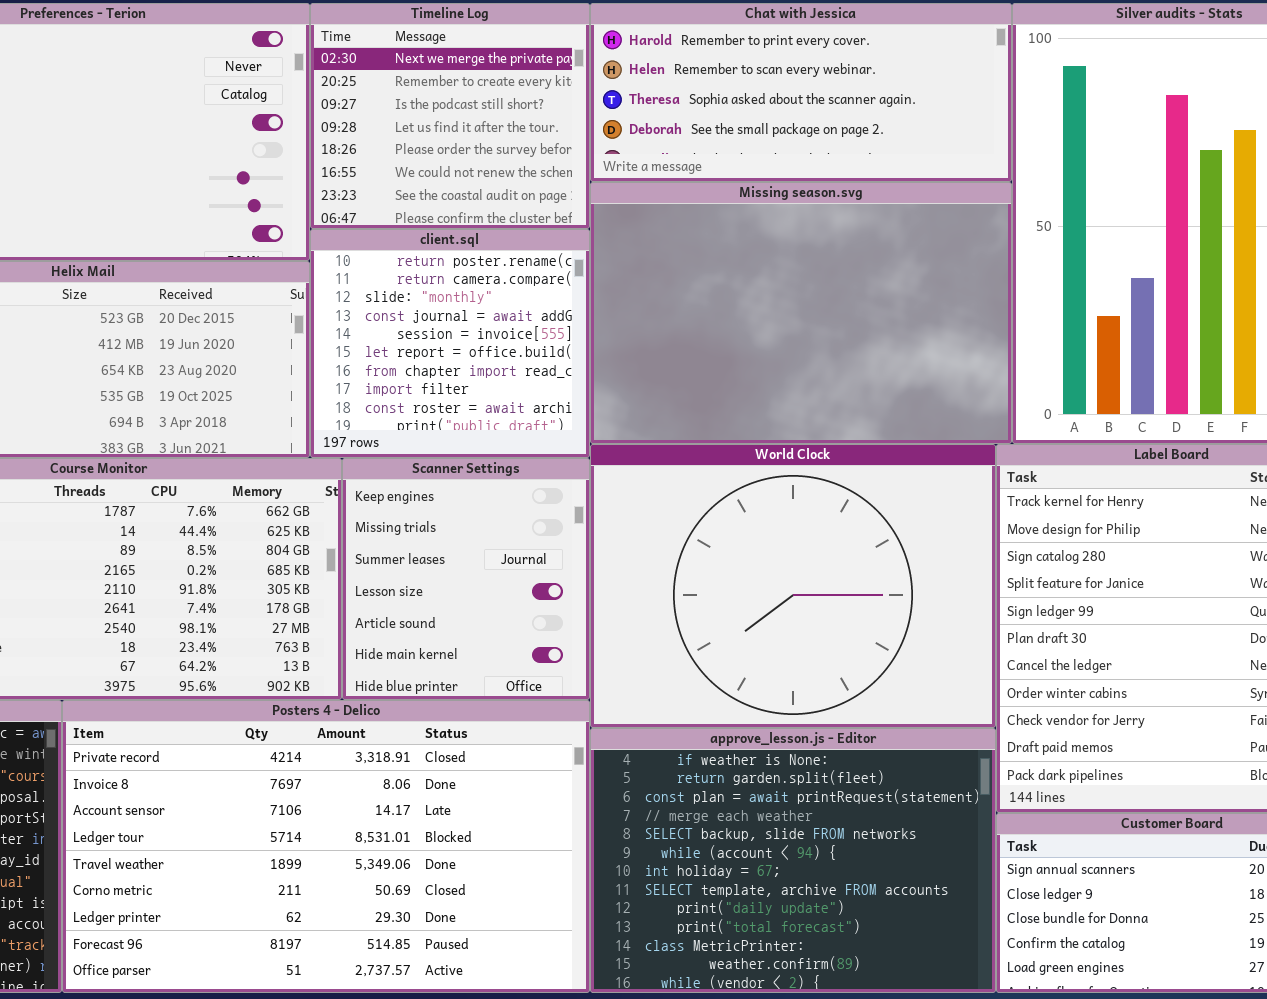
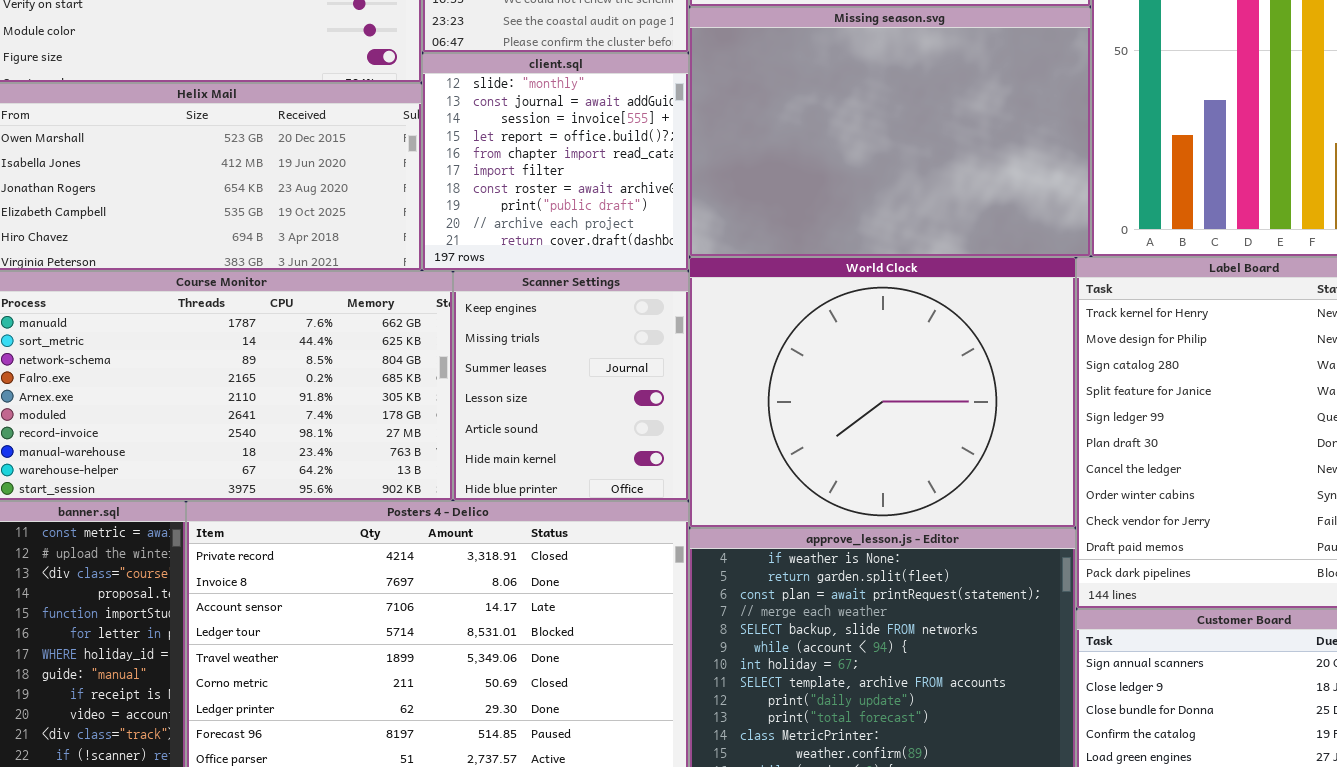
client.sql: [310,229,590,458] -> [422,53,689,271], scrolled down 2 rows

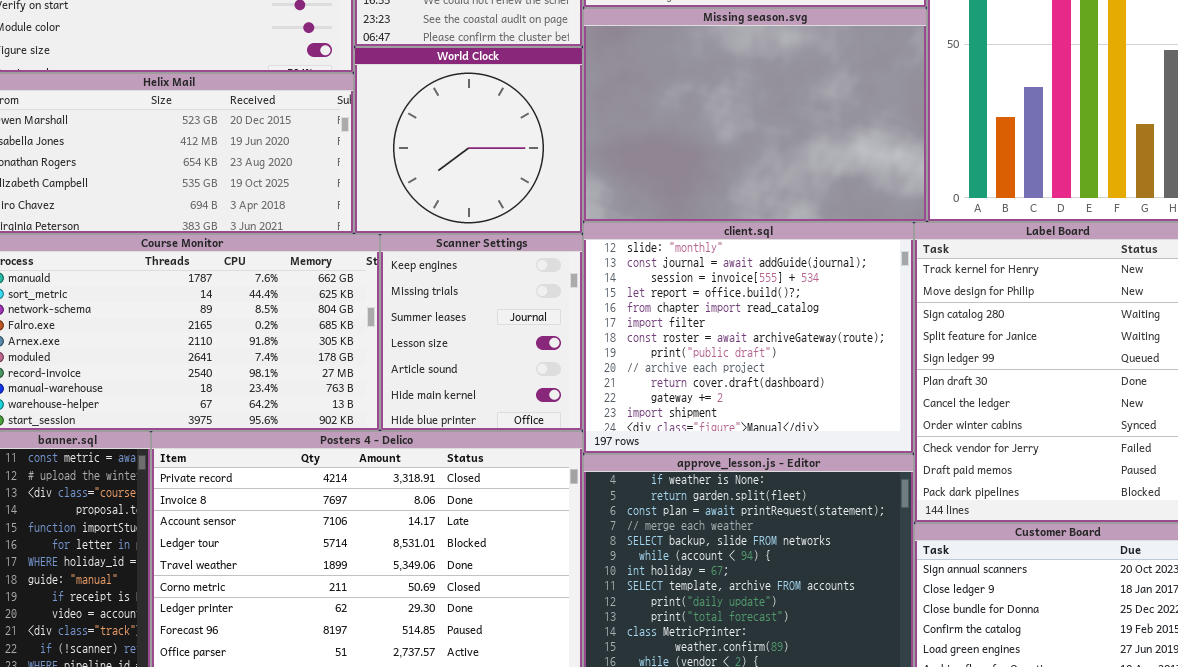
client.sql: [422,53,689,271] -> [583,222,914,454], moved, resized
World Clock: [689,257,1076,528] -> [354,47,583,234], moved, resized

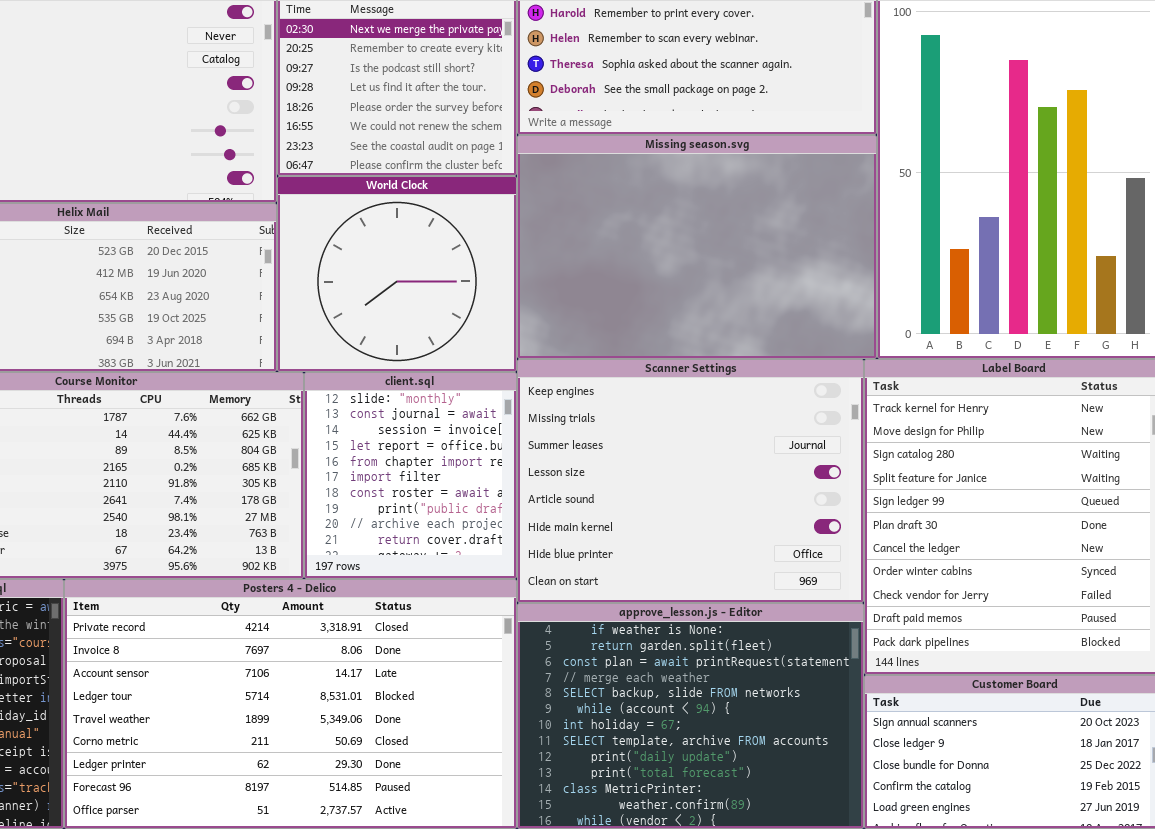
client.sql: [583,222,914,454] -> [304,372,517,579], moved, resized
Scanner Settings: [380,234,583,431] -> [517,359,864,603], moved, resized

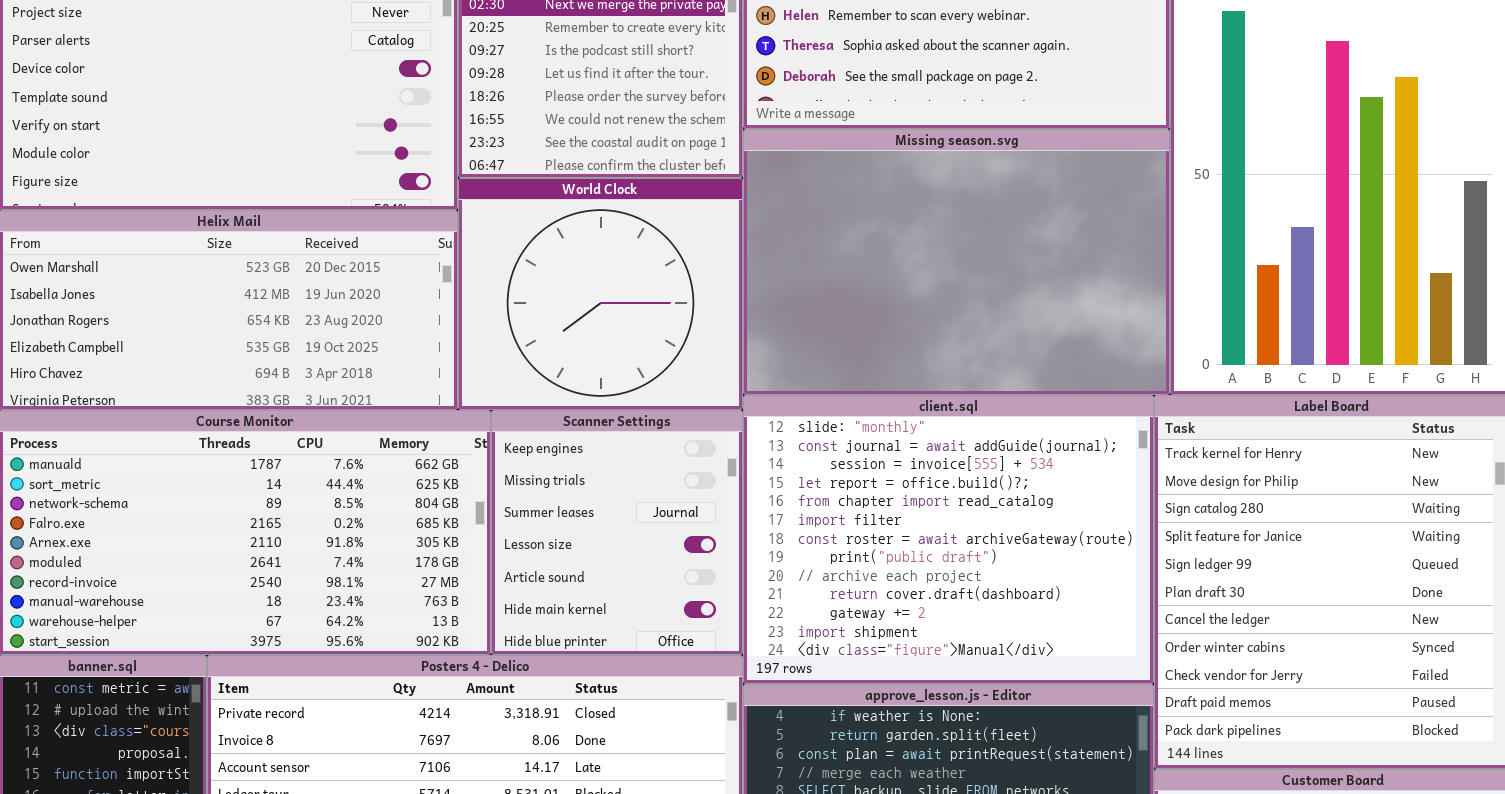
Scanner Settings: [517,359,864,603] -> [491,410,743,655], moved, resized
client.sql: [304,372,517,579] -> [743,395,1154,684], moved, resized

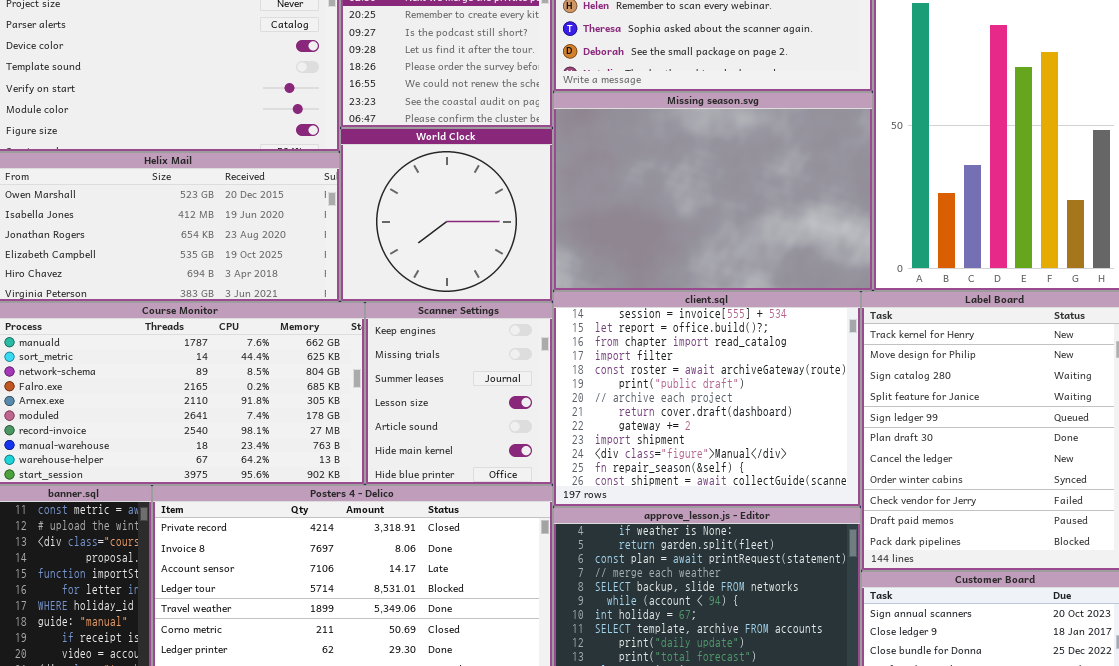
client.sql: [743,395,1154,684] -> [553,291,861,507], scrolled down 2 rows

